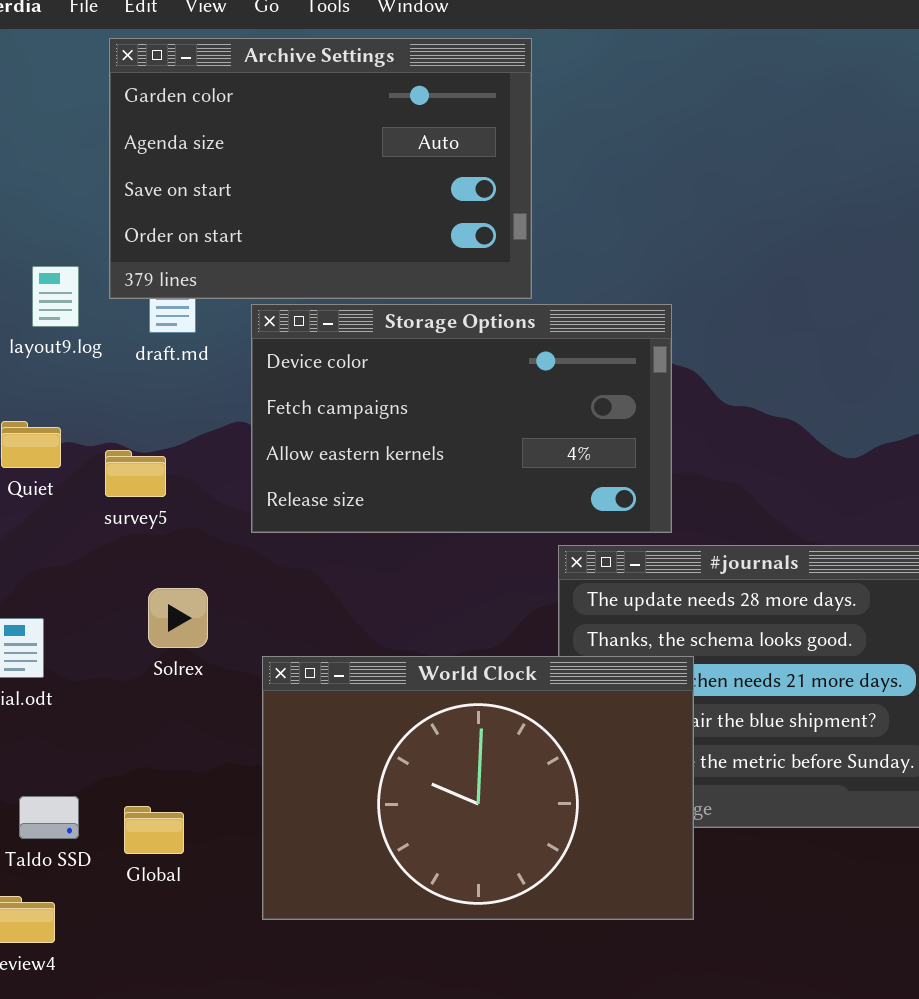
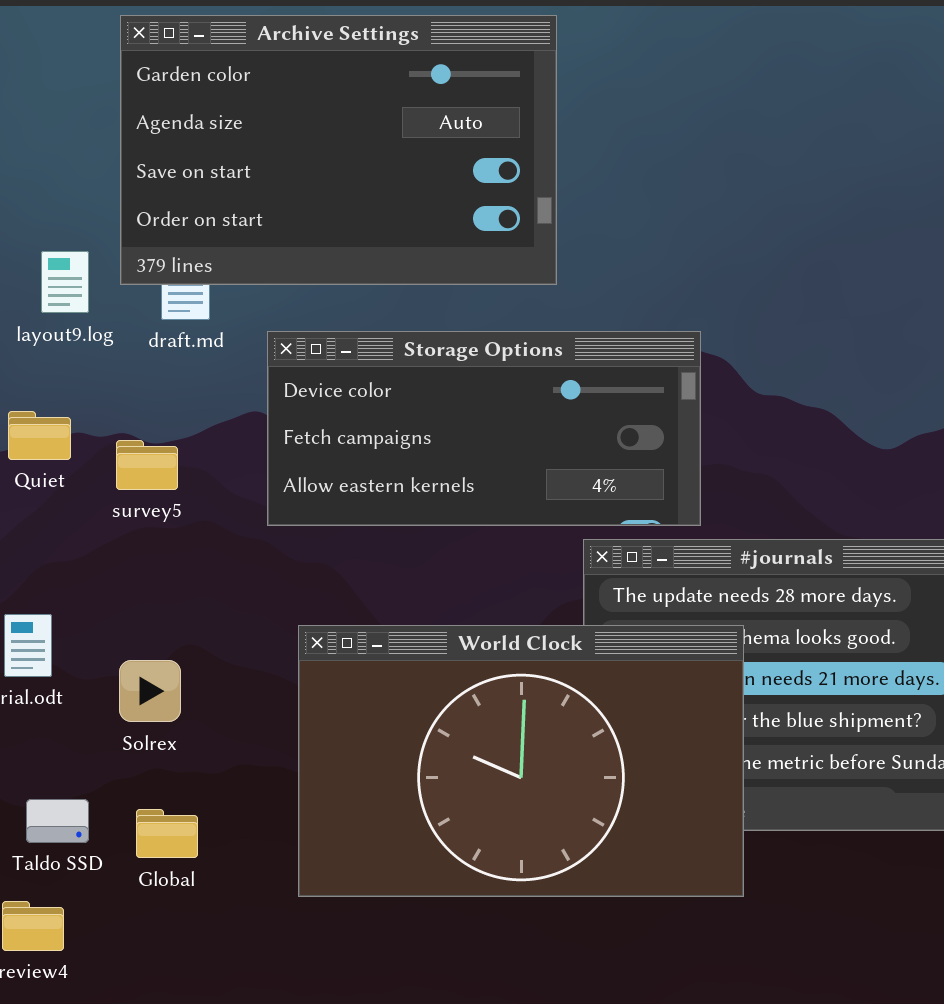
Storage Options: [251,304,672,533] -> [267,331,701,526], resized
Solrex: [148,588,208,648] -> [119,660,181,722], moved
World Clock: [262,656,694,920] -> [298,625,744,897], moved

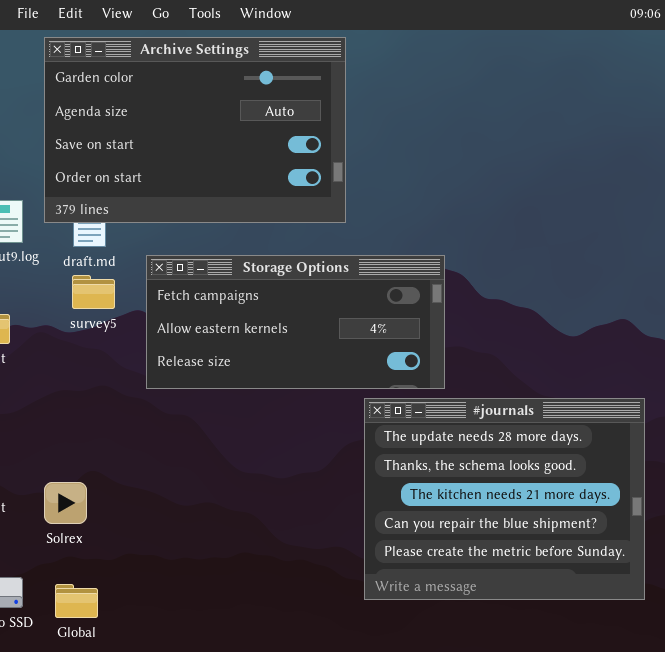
Storage Options: [267,331,701,526] -> [146,255,445,389], scrolled down 1 row
survey5: [116,440,178,490] -> [72,275,115,309], moved
World Clock: [298,625,744,897] -> none, closed

